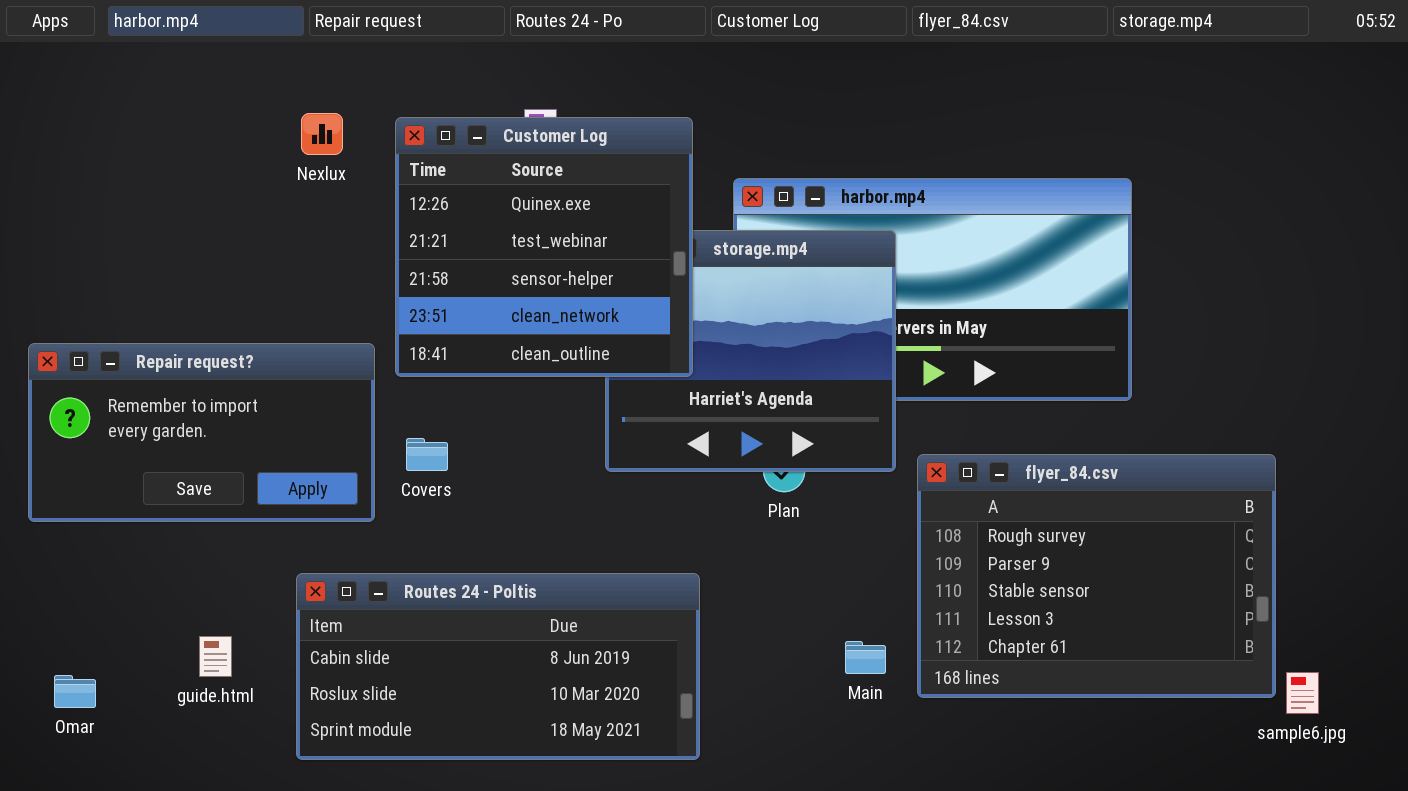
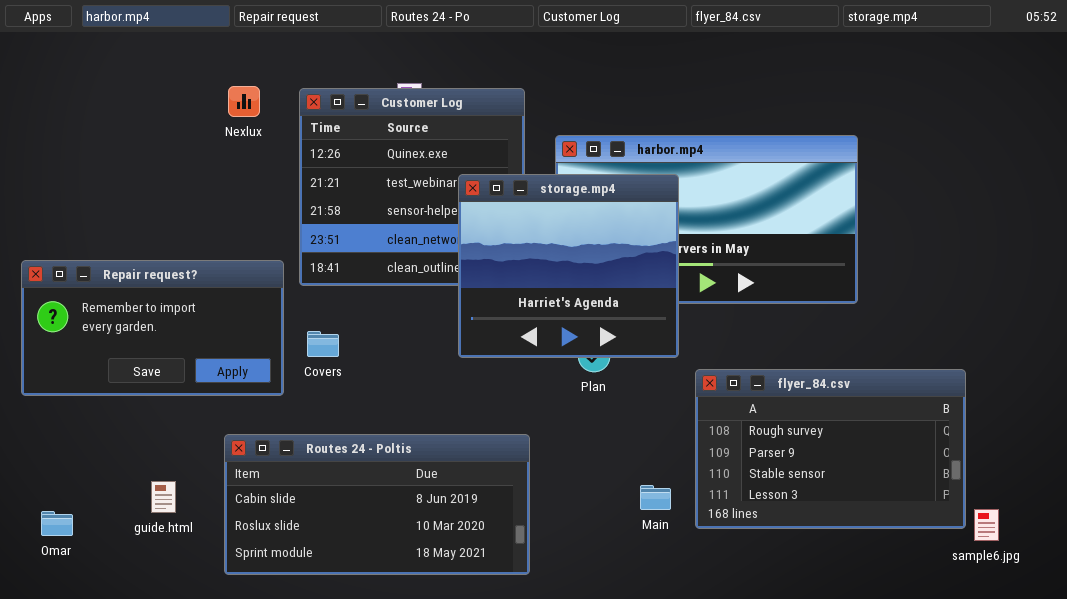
storage.mp4: [605,230,896,472] -> [458,174,679,358], raised
flyer_84.csv: [917,454,1276,698] -> [695,369,966,529], resized

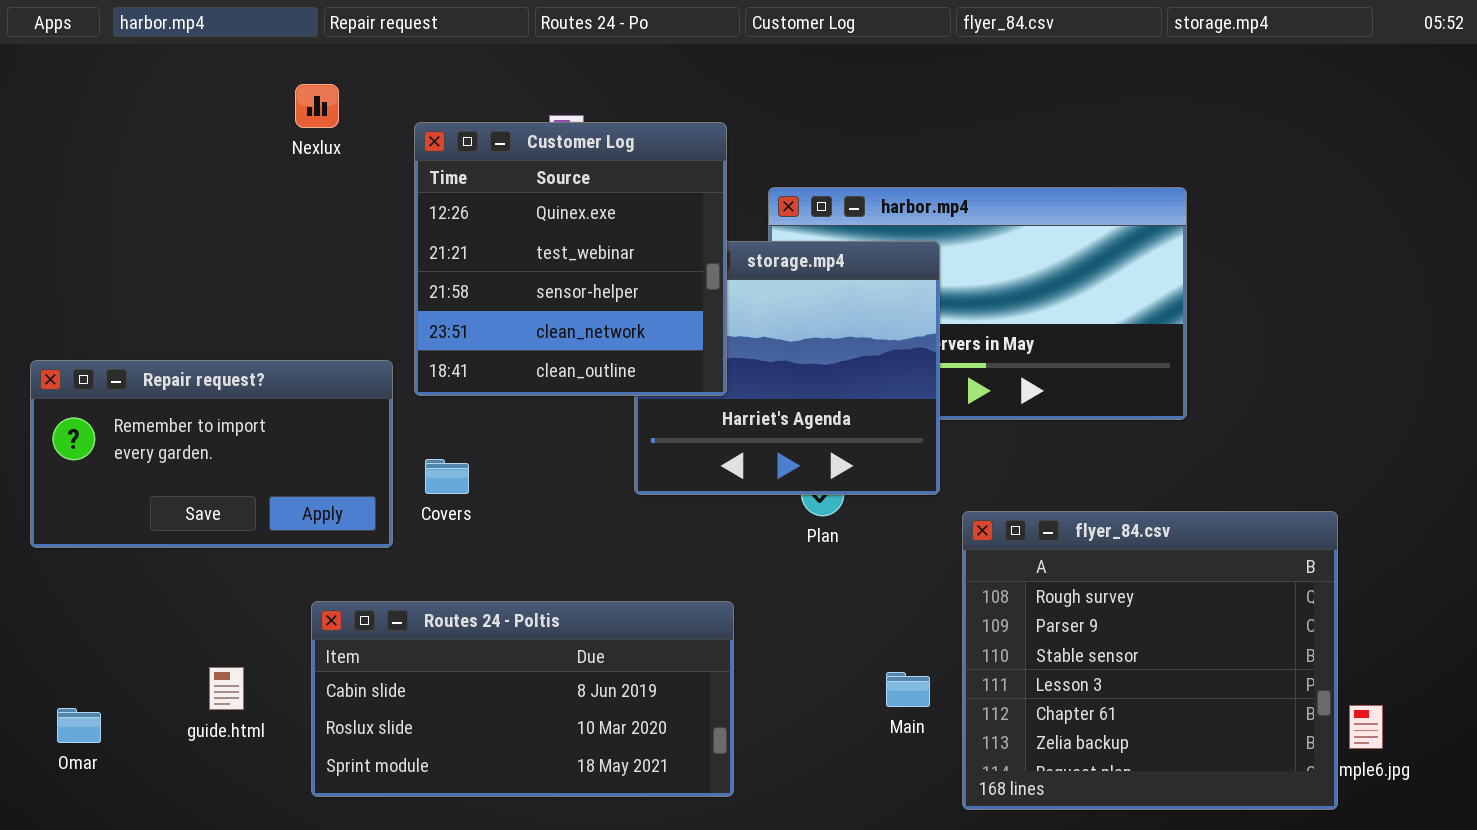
Nexlux: [228,86,260,117] -> [295,84,339,128], moved
Customer Log: [299,88,525,286] -> [414,122,727,396], raised
flyer_84.csv: [695,369,966,529] -> [962,511,1338,810], resized

